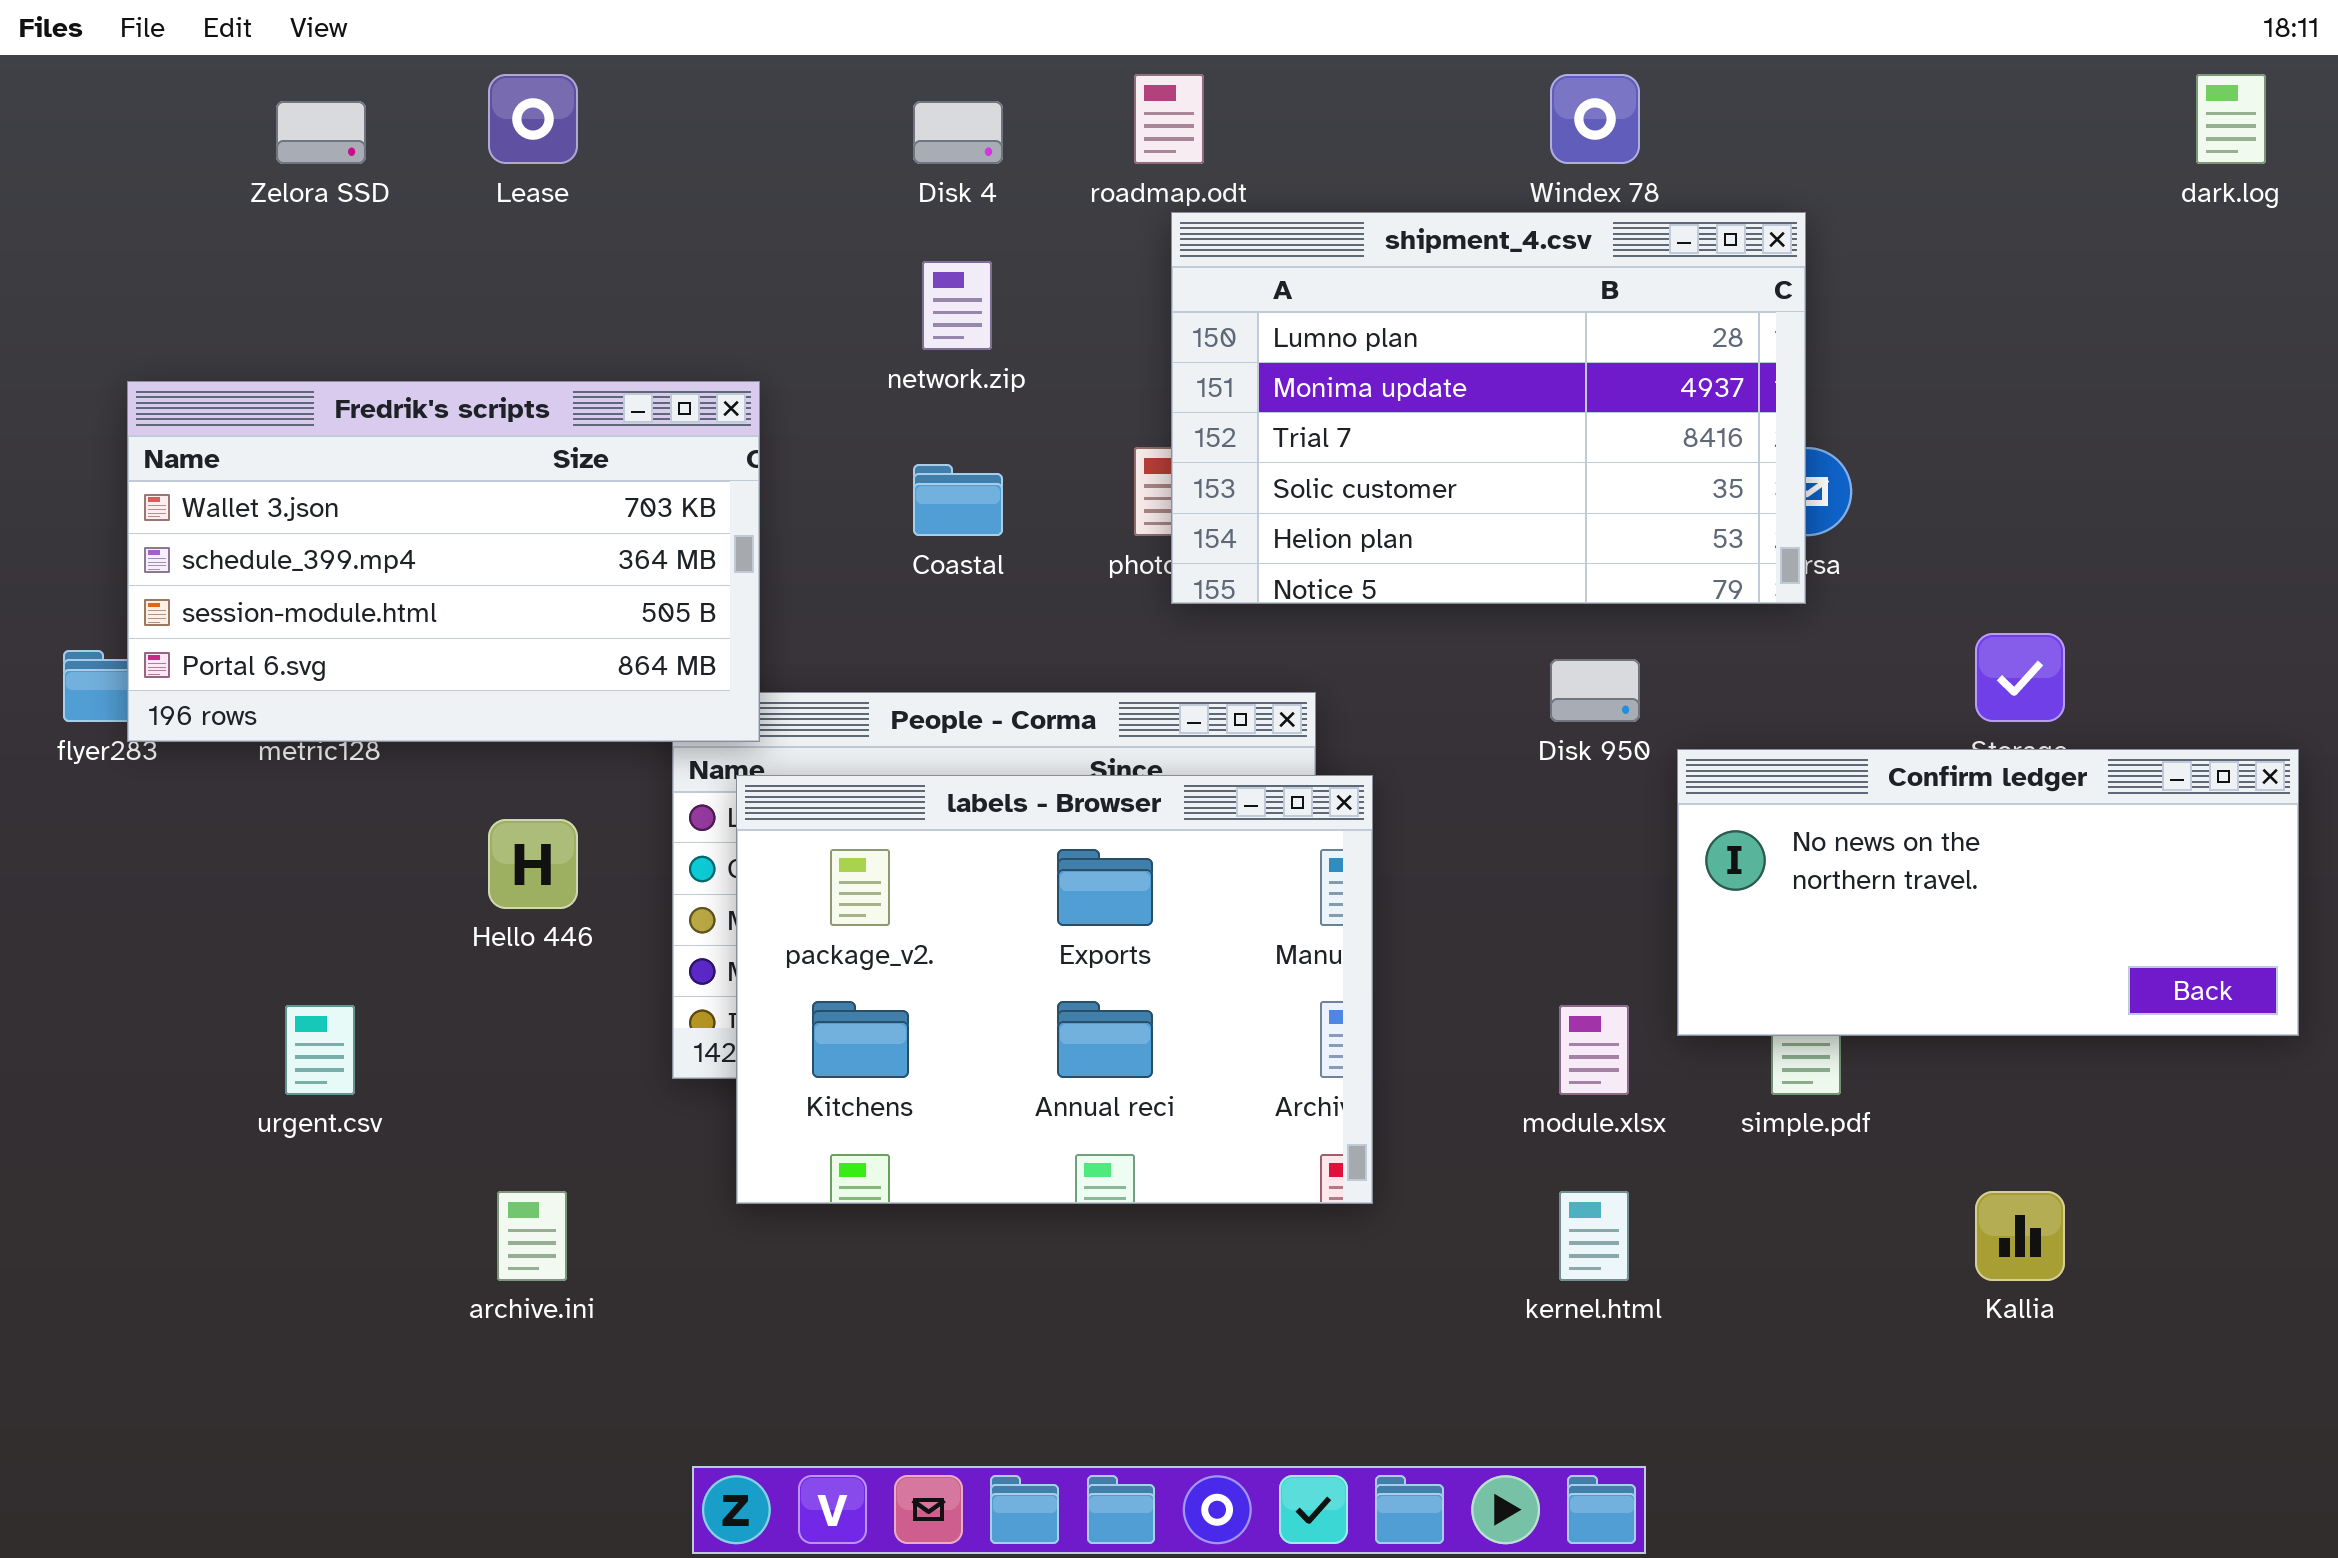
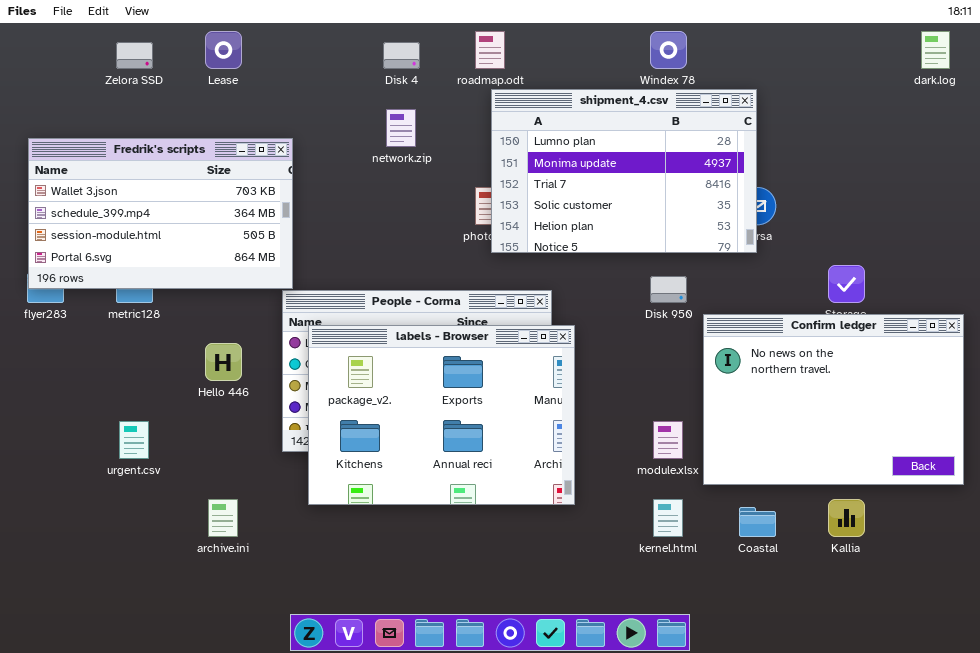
Fredrik's scripts: [127,381,760,742] -> [28,138,293,289], moved
Coastal: [913,464,1003,536] -> [739,507,776,537], moved
Confirm ledger: [1677,749,2299,1036] -> [703,314,964,485], resized

